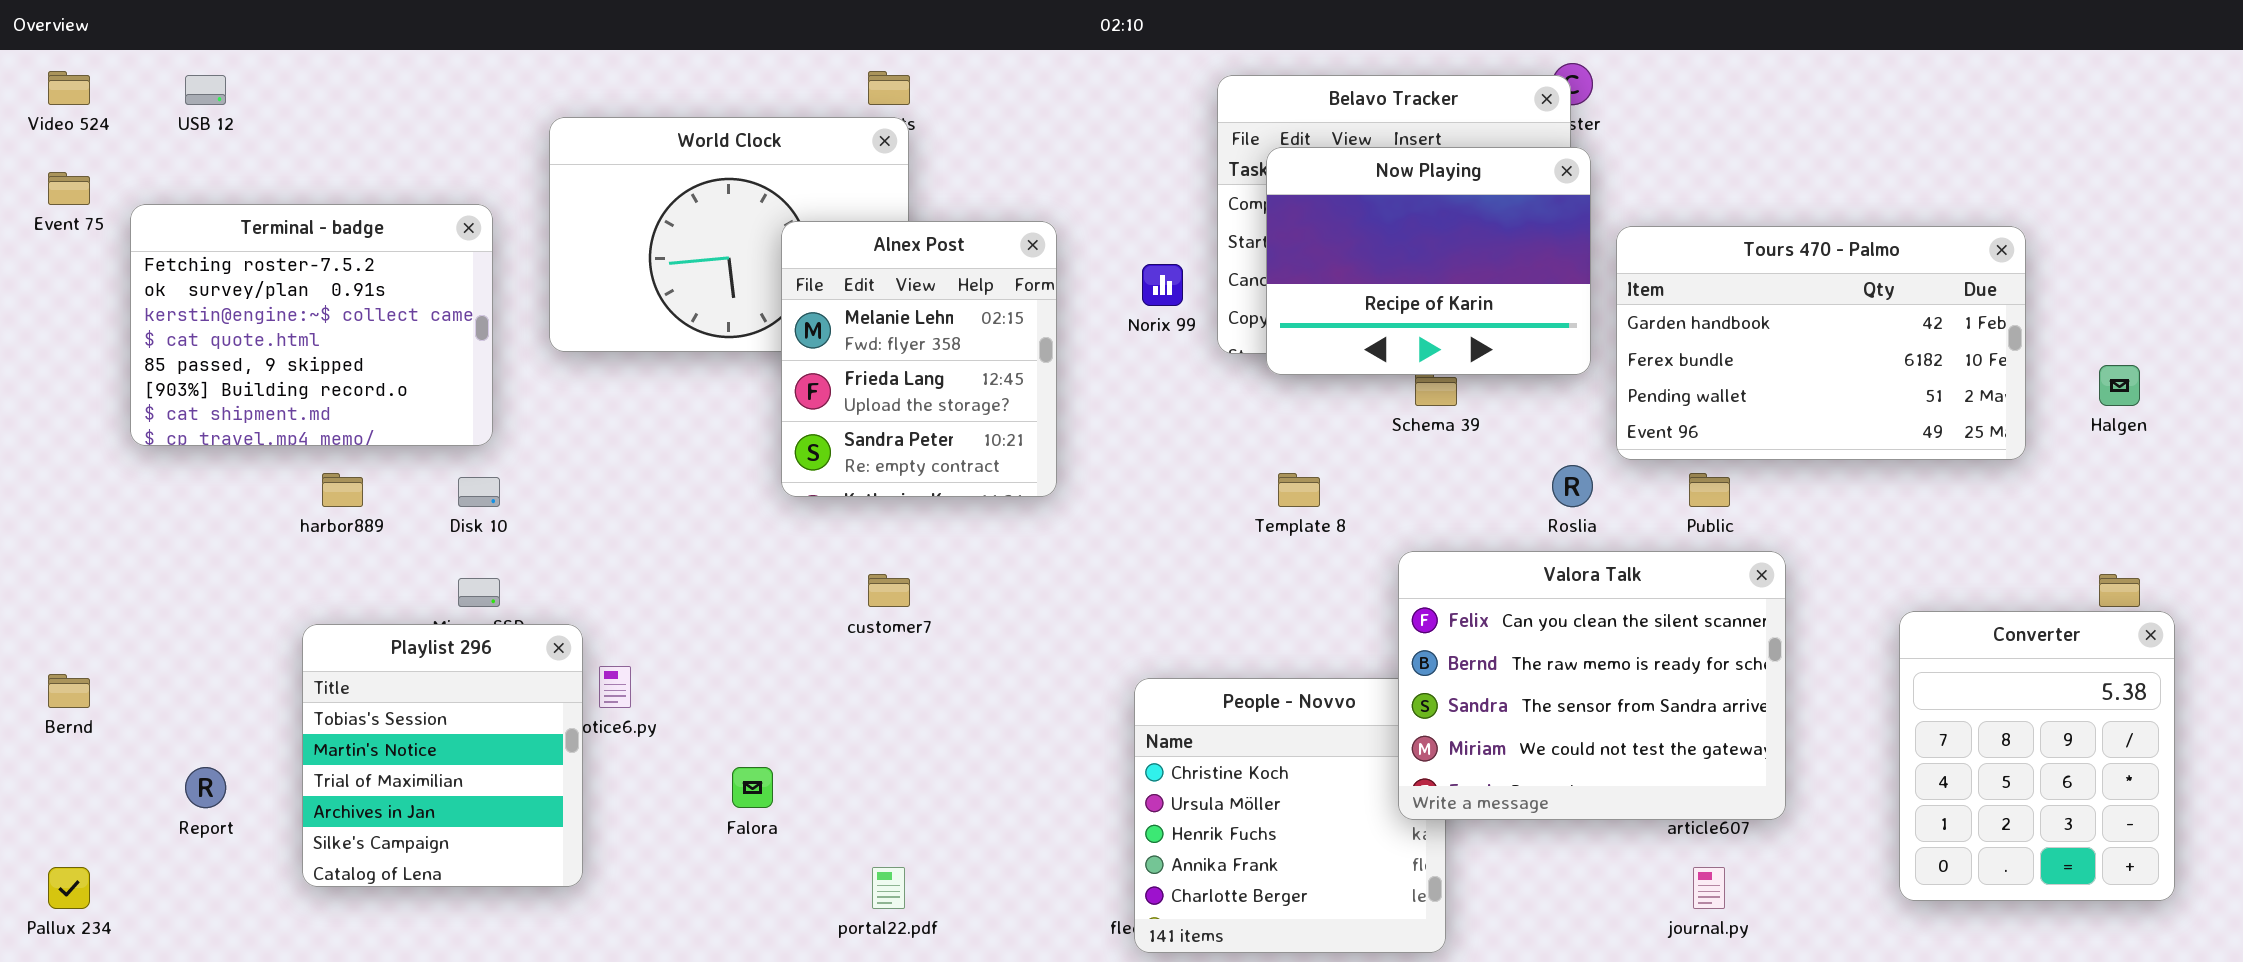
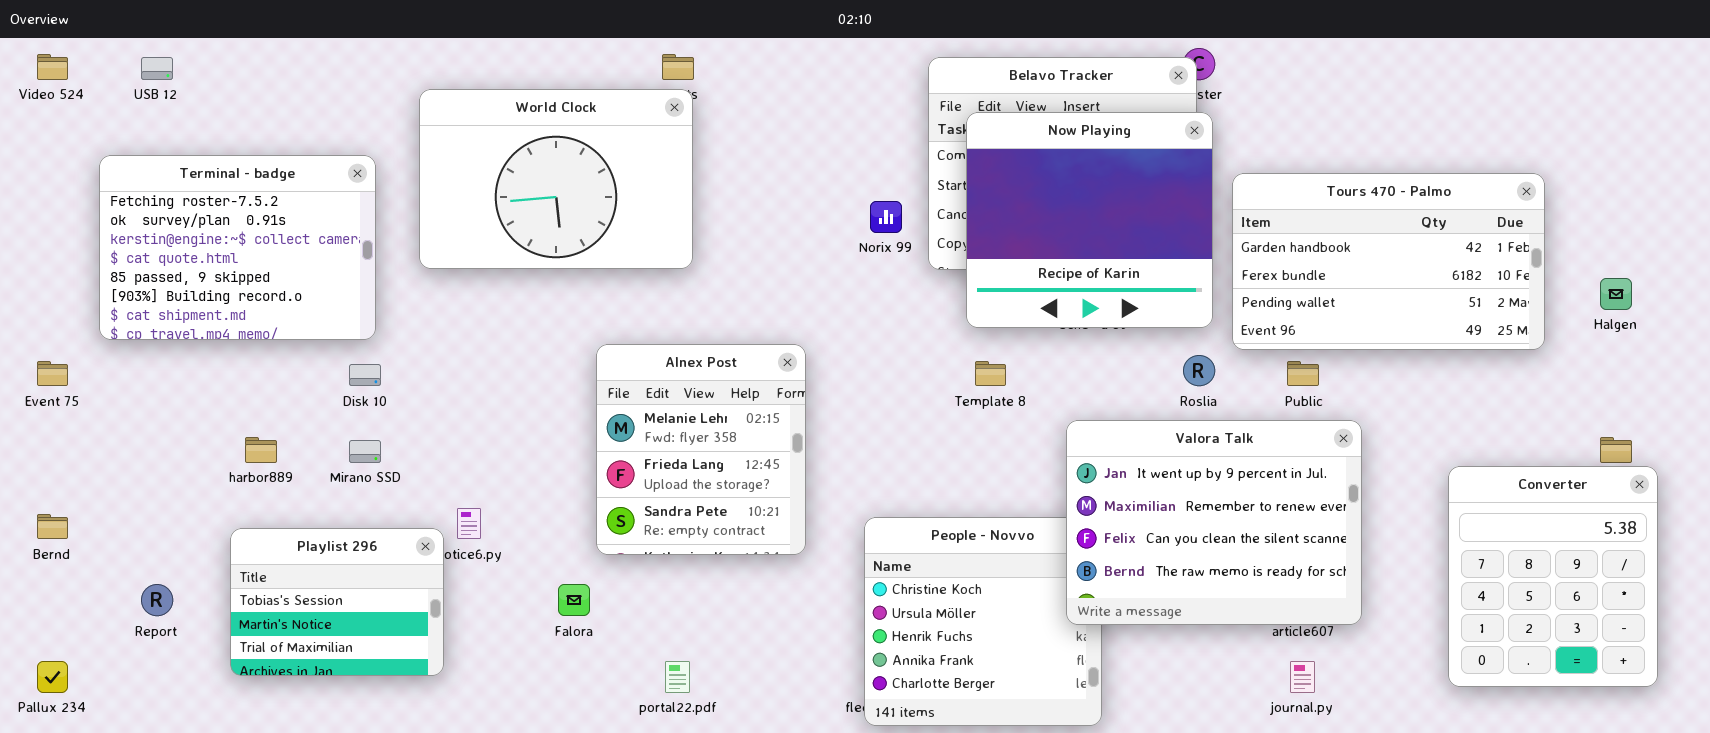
Now Playing: [1266,147,1591,375] -> [966,112,1213,328], resized
Event 75: [48,172,90,205] -> [37,361,68,386], moved
Alnex Post: [781,221,1057,497] -> [596,344,806,555], moved
harbor889: [322,473,363,507] -> [245,437,277,463], moved
Valora Talk: [1398,551,1786,820] -> [1066,420,1362,625], scrolled up 2 rows
Playlist 296: [302,624,583,887] -> [230,528,444,676], resized

